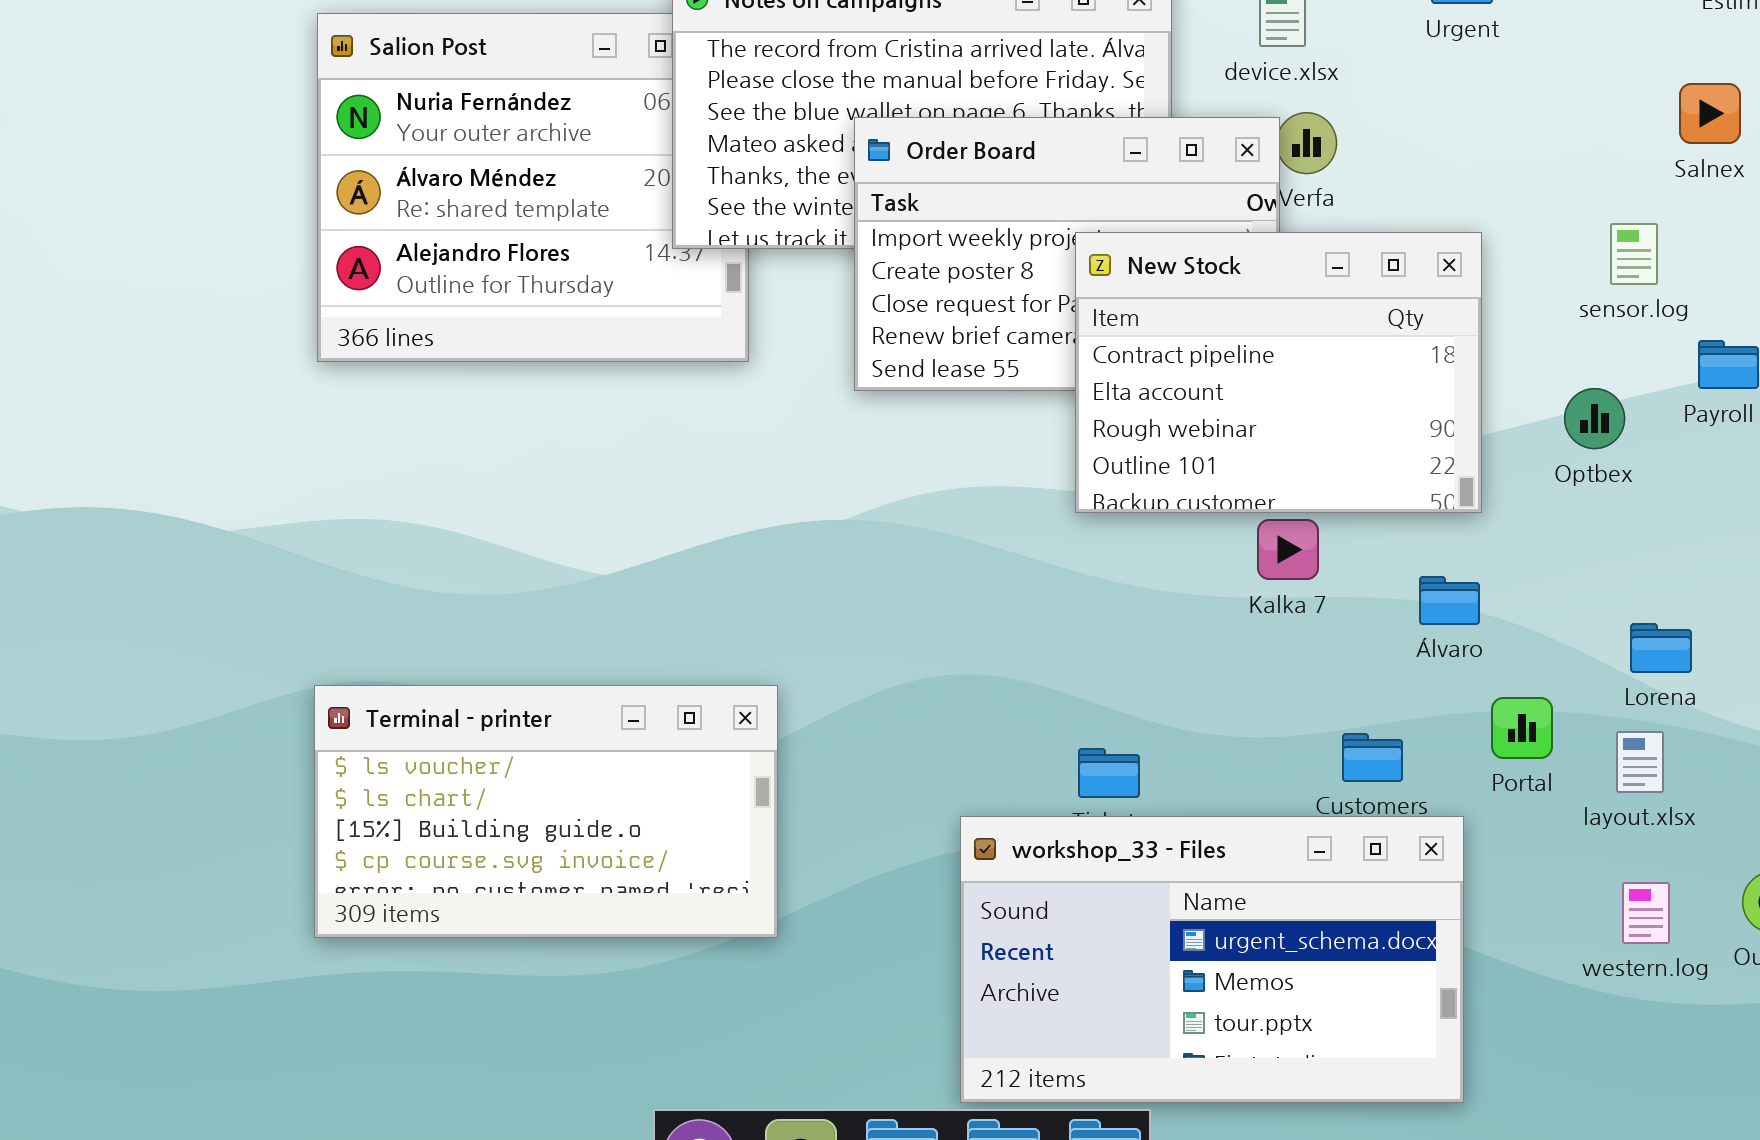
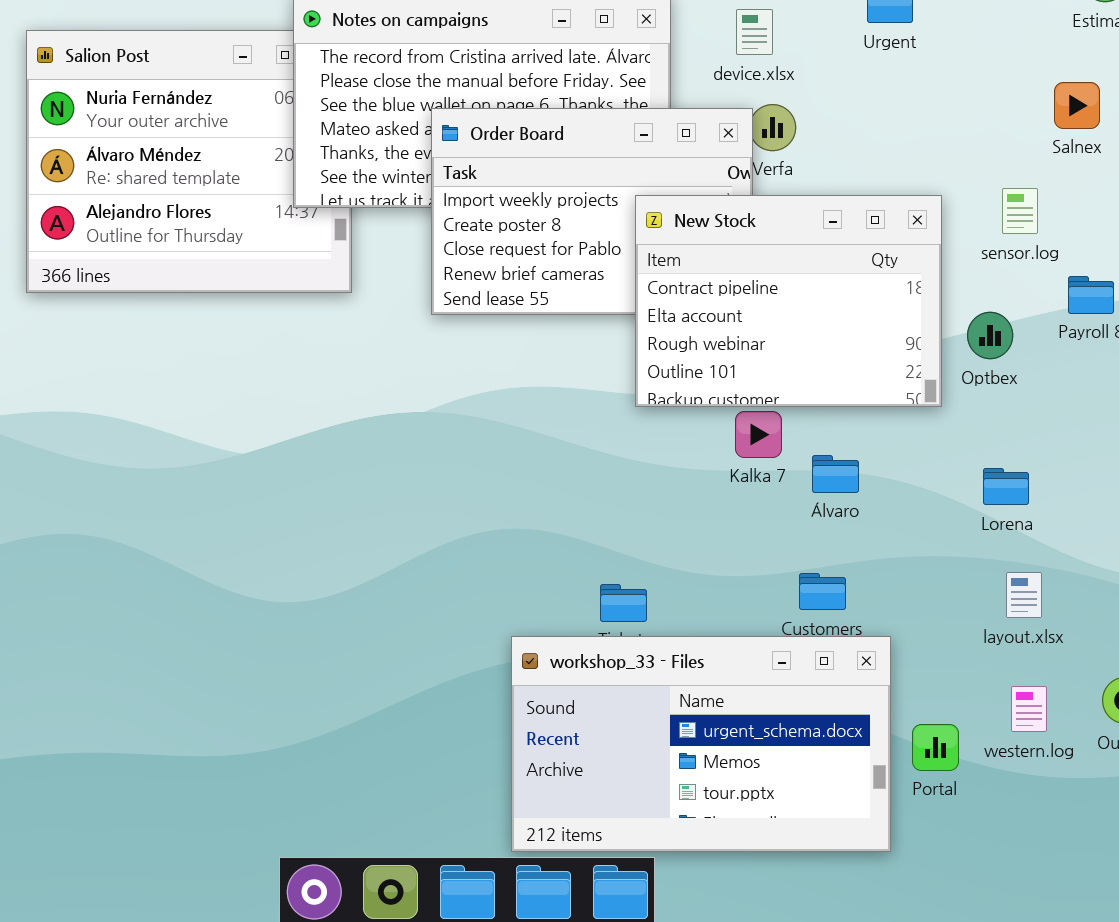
New Stock: [1075,232,1482,513] -> [635,195,942,407], moved
Álvaro: [1419,576,1480,625] -> [812,455,859,493], moved
Lorena: [1630,623,1692,673] -> [983,468,1029,505], moved
Terminal - printer: [314,685,778,938] -> none, closed
Portal: [1491,697,1553,759] -> [912,724,959,771], moved

